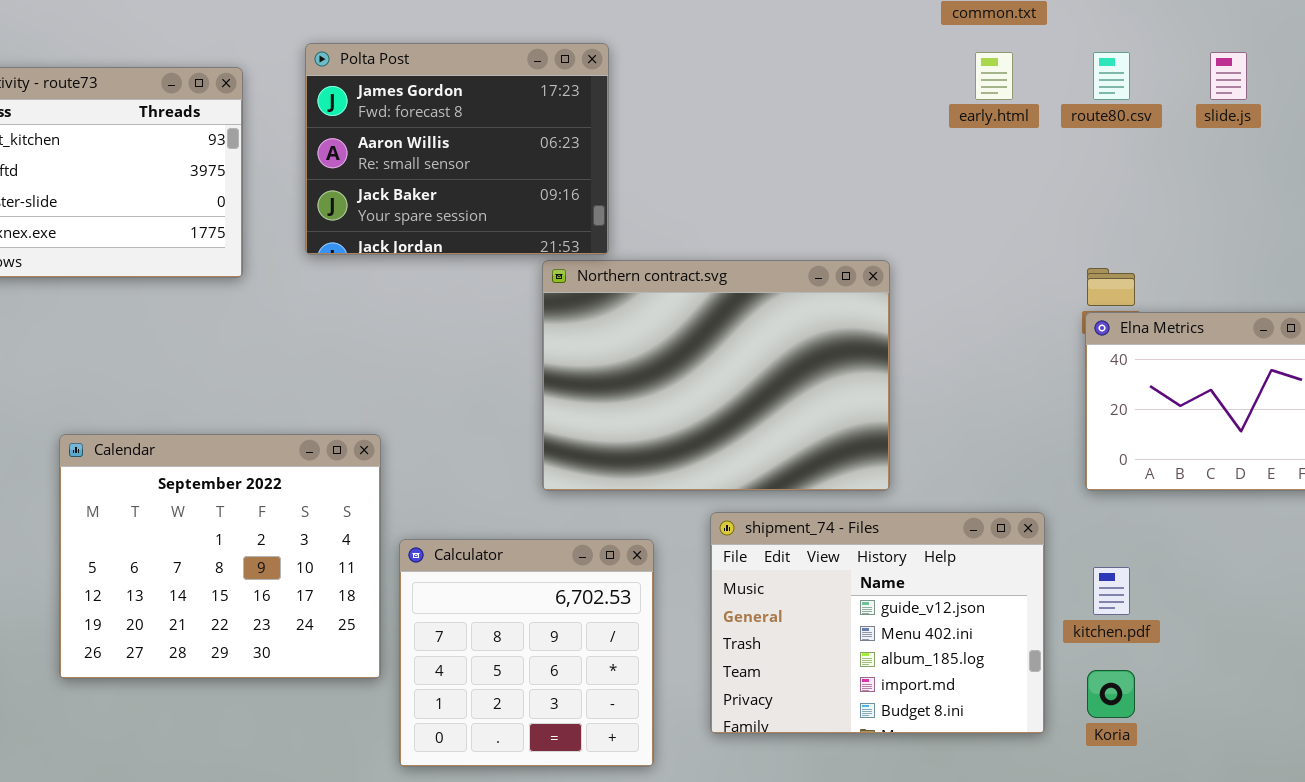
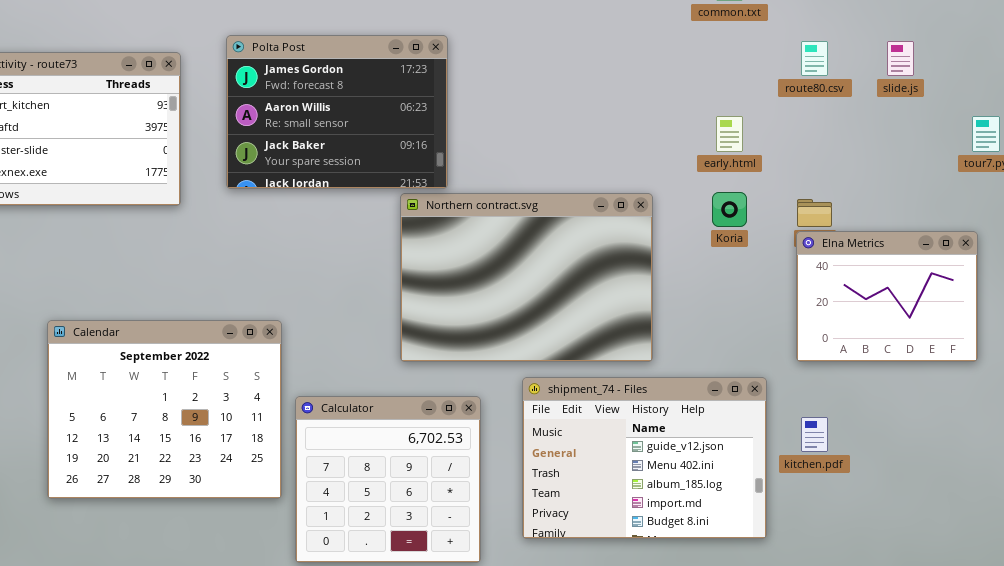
early.html: [975,52,1013,100] -> [716,116,743,152], moved
Koria: [1087,670,1135,718] -> [712,192,747,227], moved

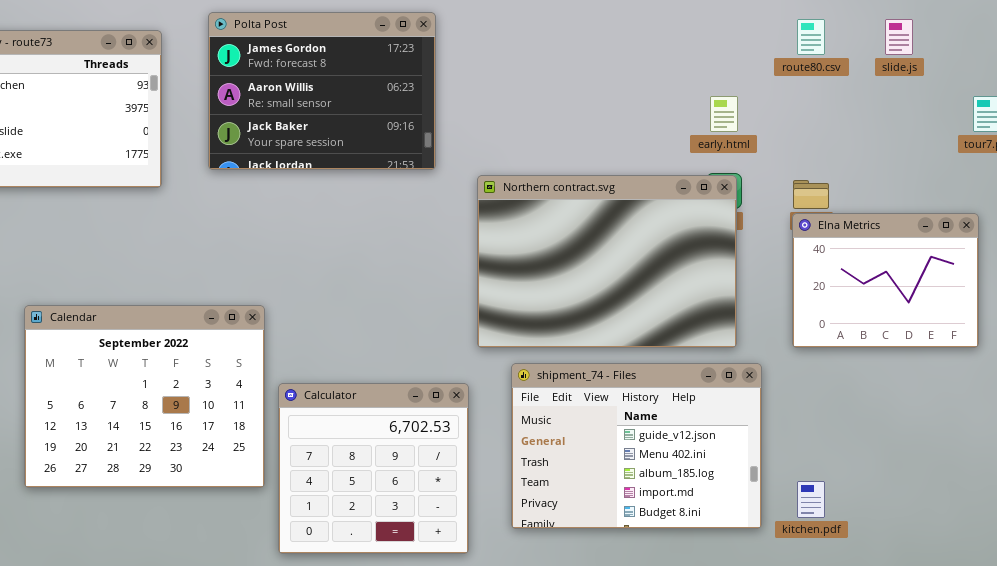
Northern contract.svg: [400,193,653,362] -> [477,175,737,348], moved
kitchen.pdf: [801,417,828,452] -> [797,481,825,518], moved

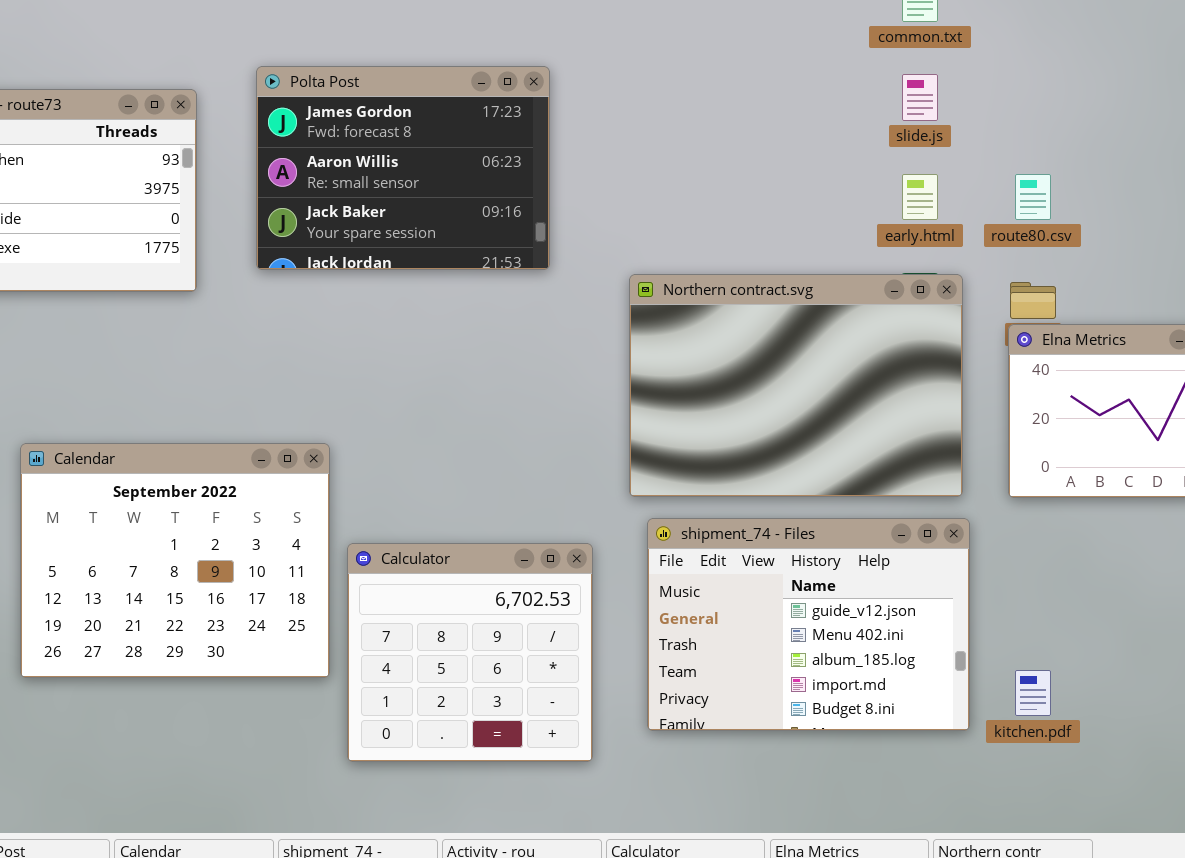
route80.csv: [797,19,825,55] -> [1015,174,1051,220], moved
slide.js: [885,19,913,55] -> [902,74,938,121], moved
Northern contract.svg: [477,175,737,348] -> [629,274,963,497], moved

